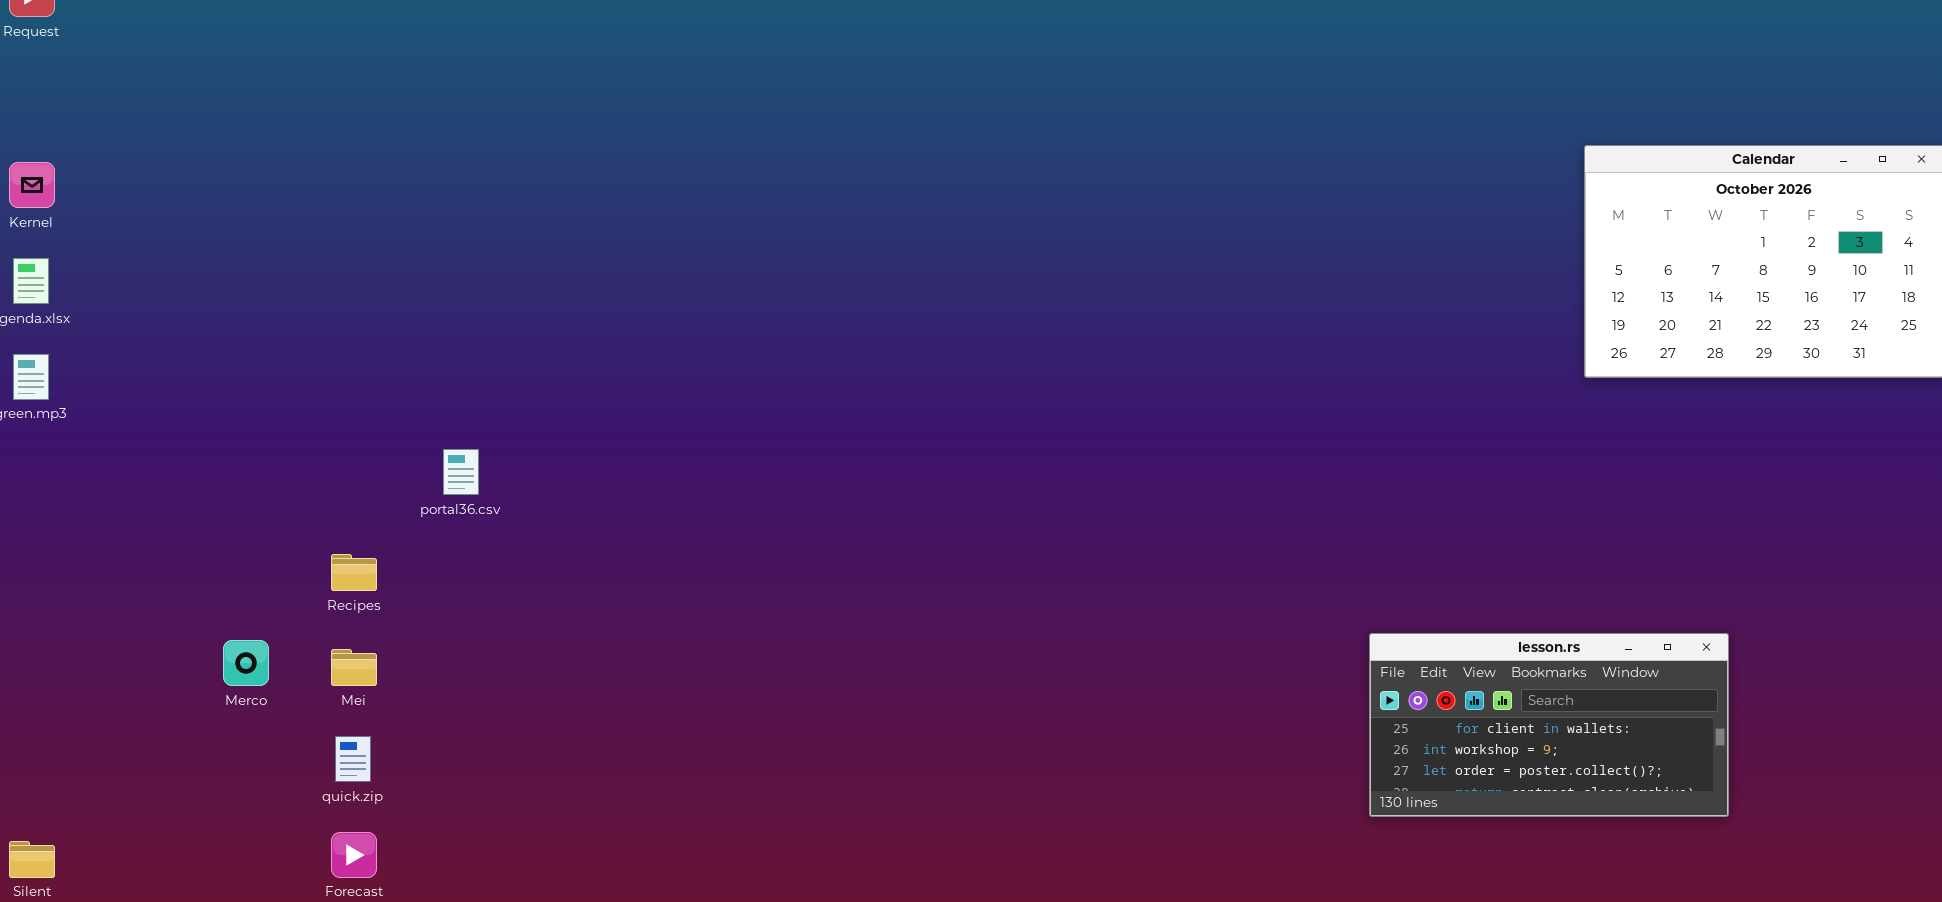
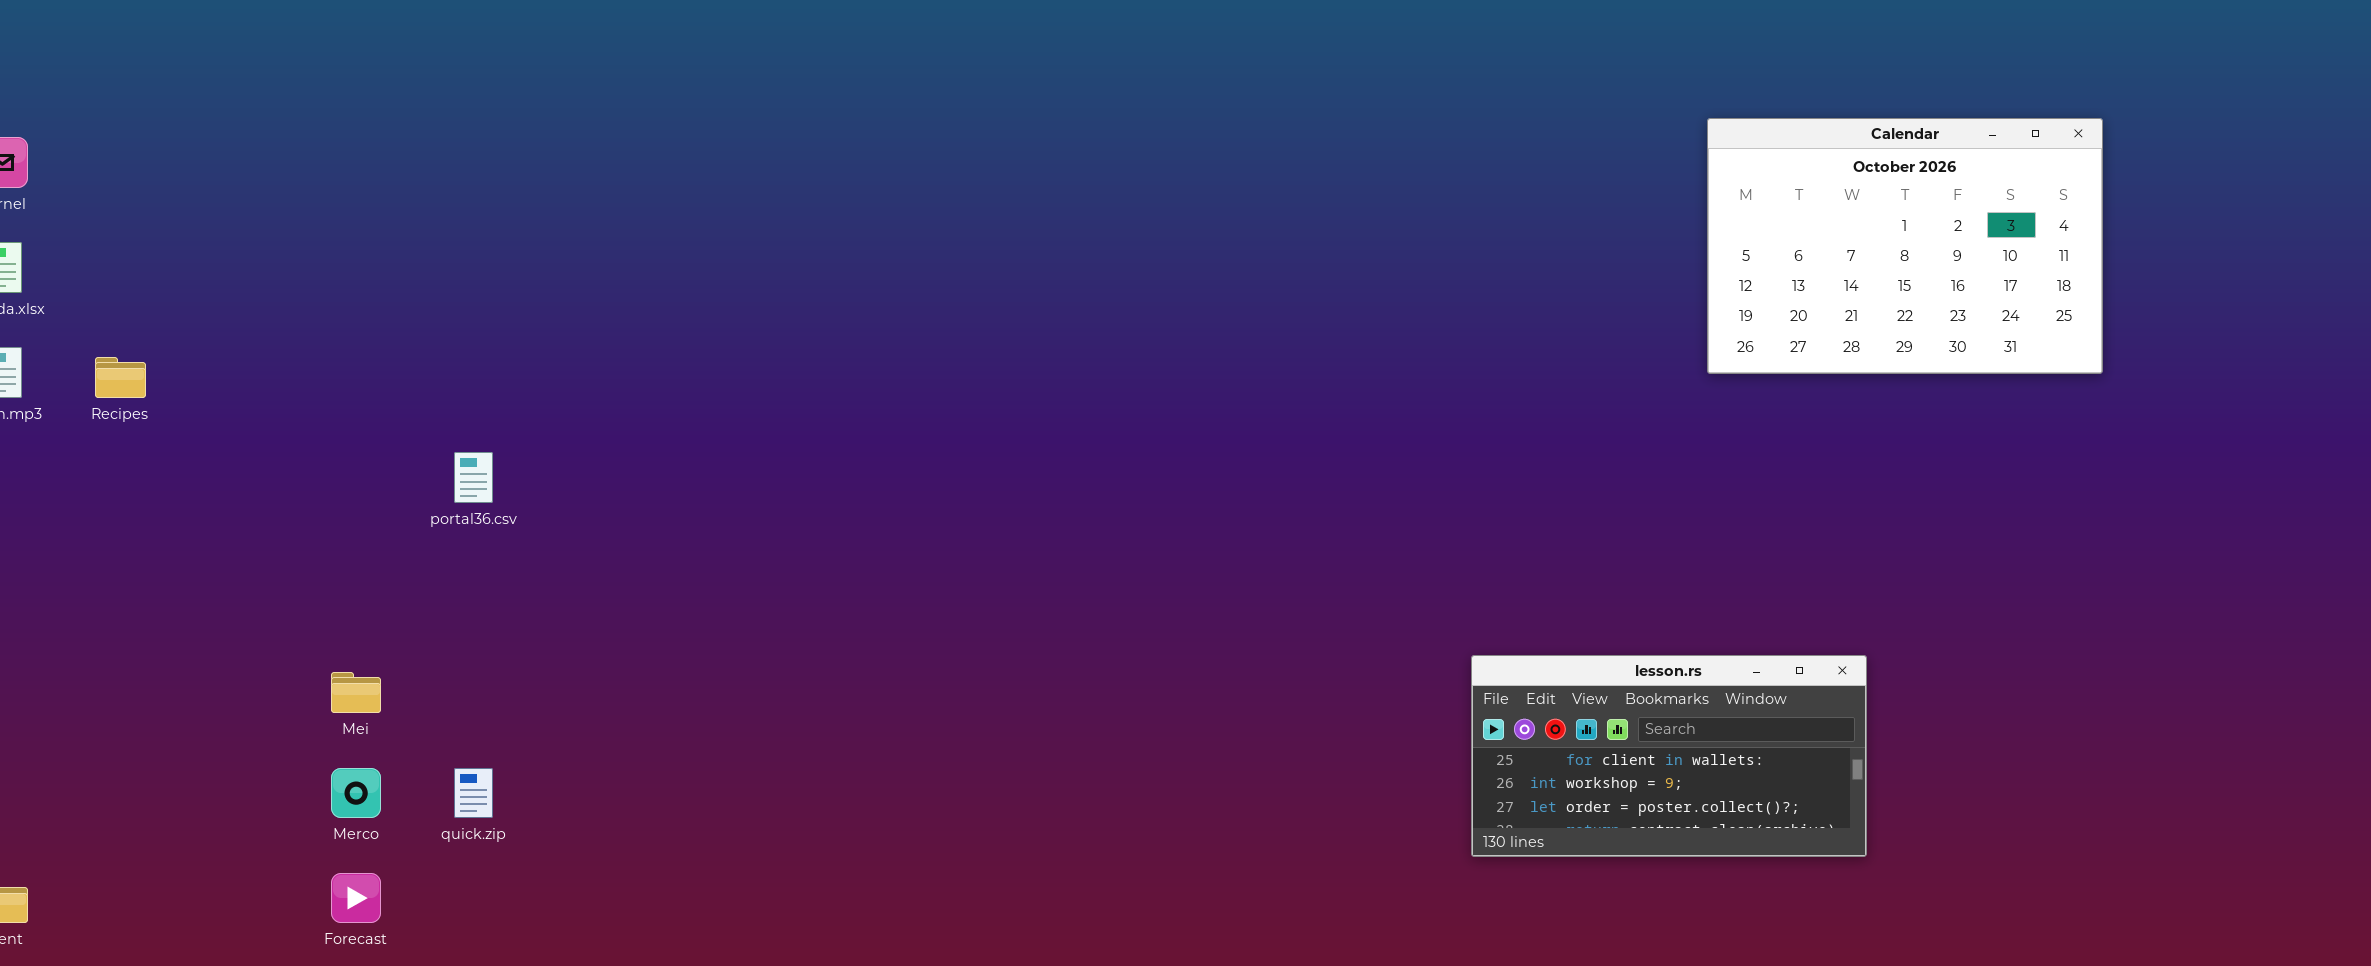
Recipes: [331,554,377,591] -> [95,357,146,398], moved
Merco: [223,640,269,686] -> [331,768,381,818], moved
quick.zip: [335,736,371,782] -> [454,768,493,818], moved

